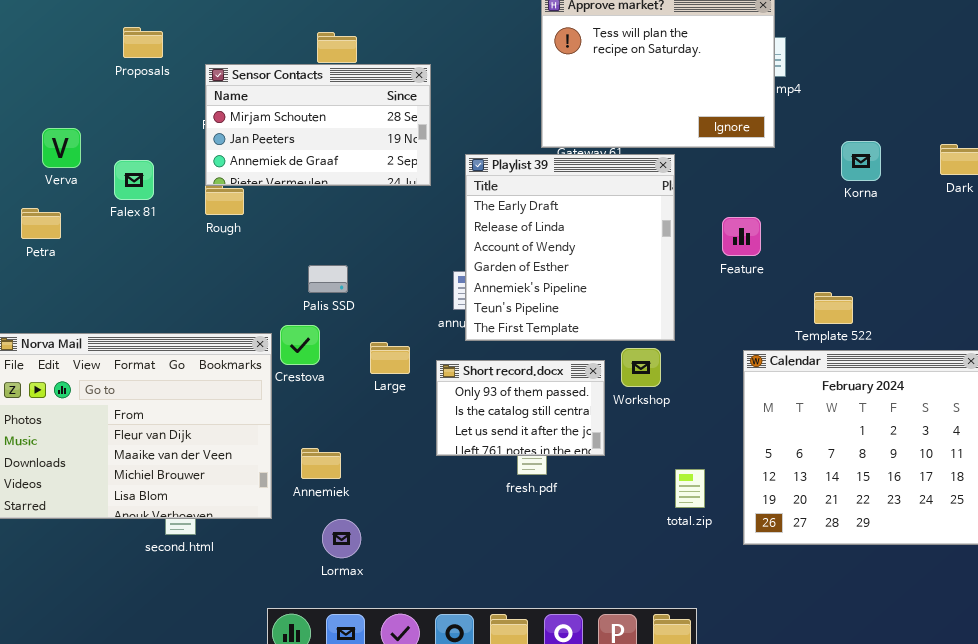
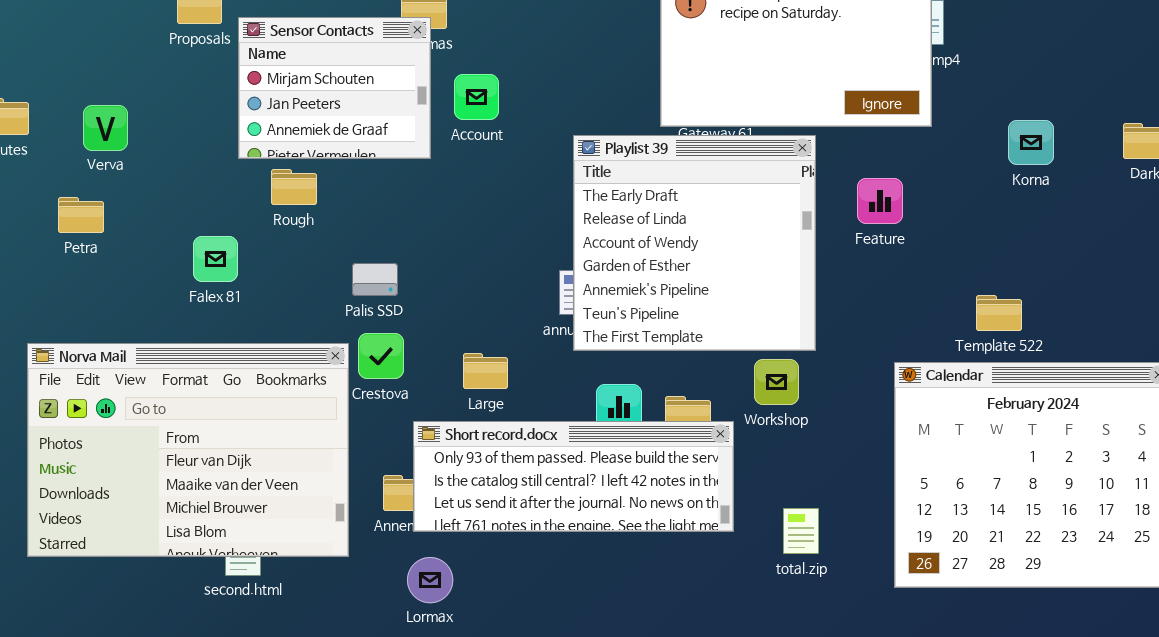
Sensor Contacts: [205,64,431,186] -> [238,17,431,159], moved, resized
Falex 81: [114,160,154,200] -> [193,236,238,282], moved
Feature: [722,217,761,256] -> [857,178,903,224], moved
Palis SSD: [308,265,348,293] -> [352,263,398,296], moved
Short record.docx: [436,360,605,456] -> [413,421,734,532], moved, resized
total.zip: [675,469,705,508] -> [783,508,819,554], moved

